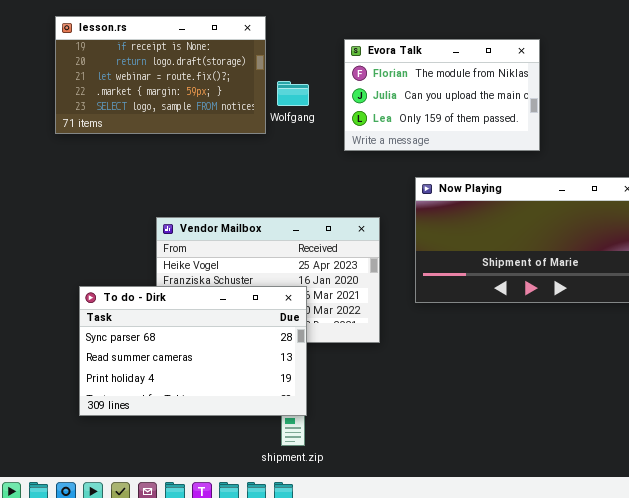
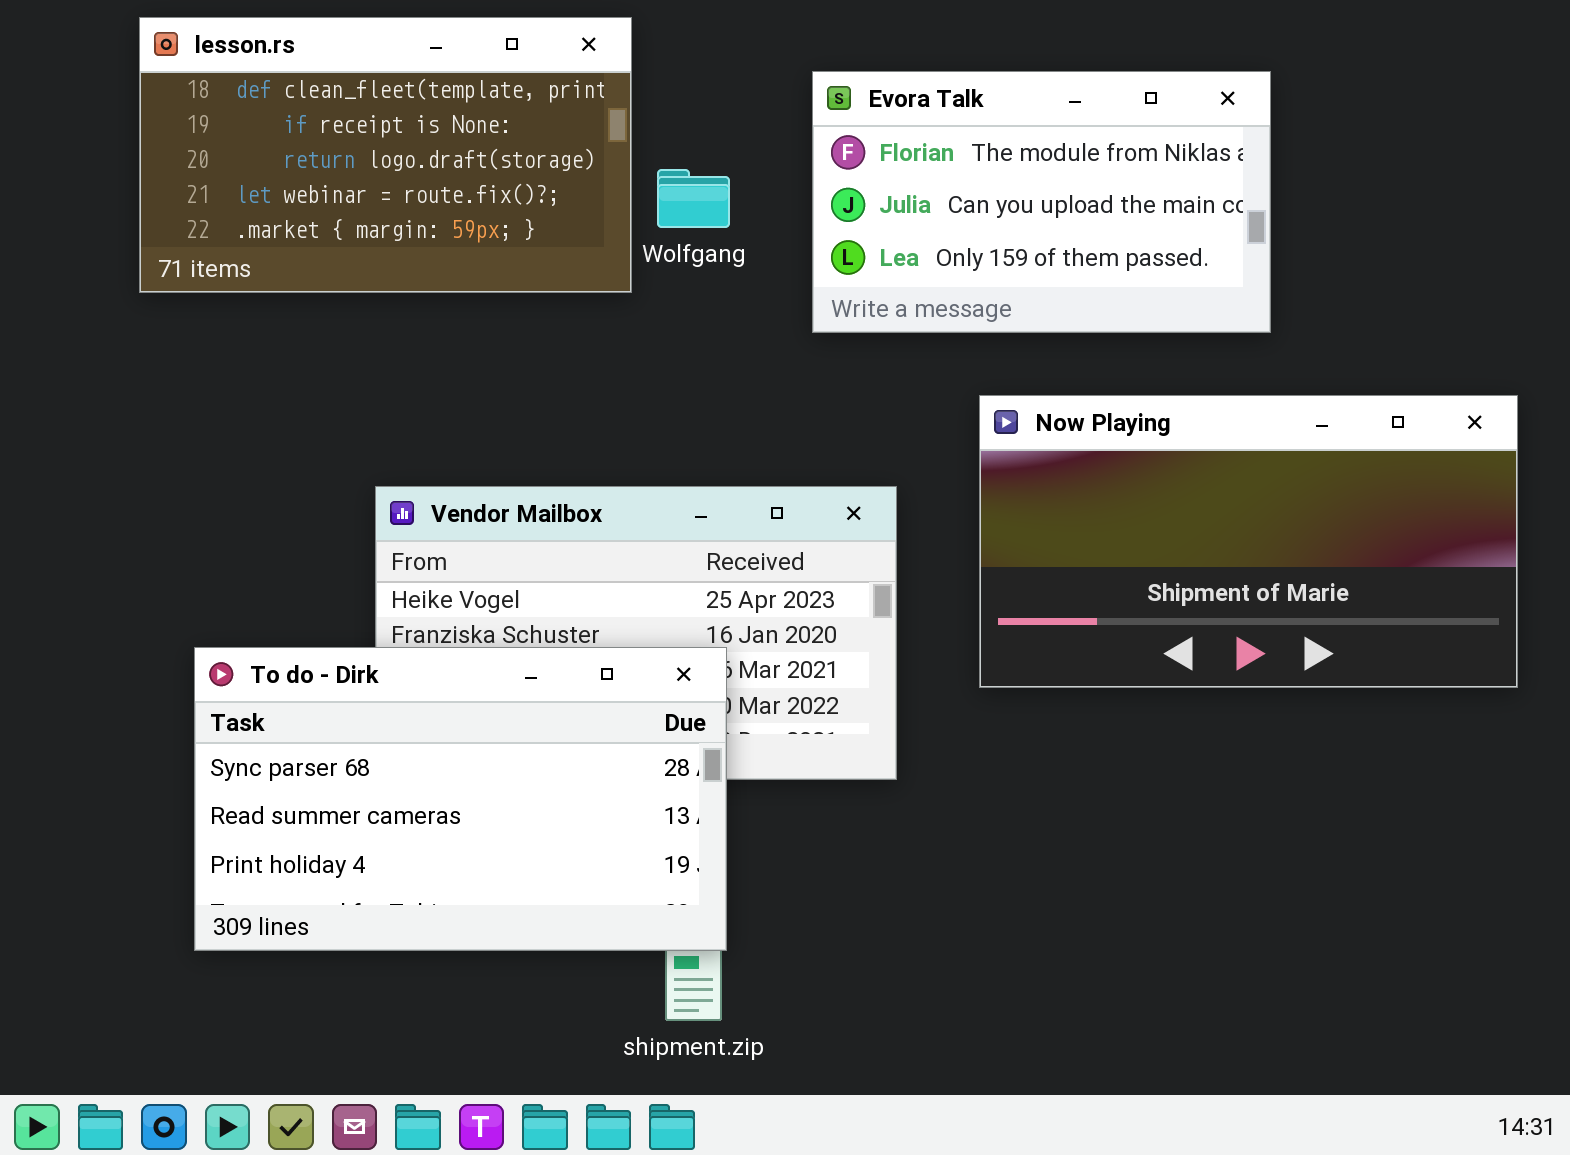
lesson.rs: [55,16,266,134] -> [139,17,632,293], scrolled up 1 row

